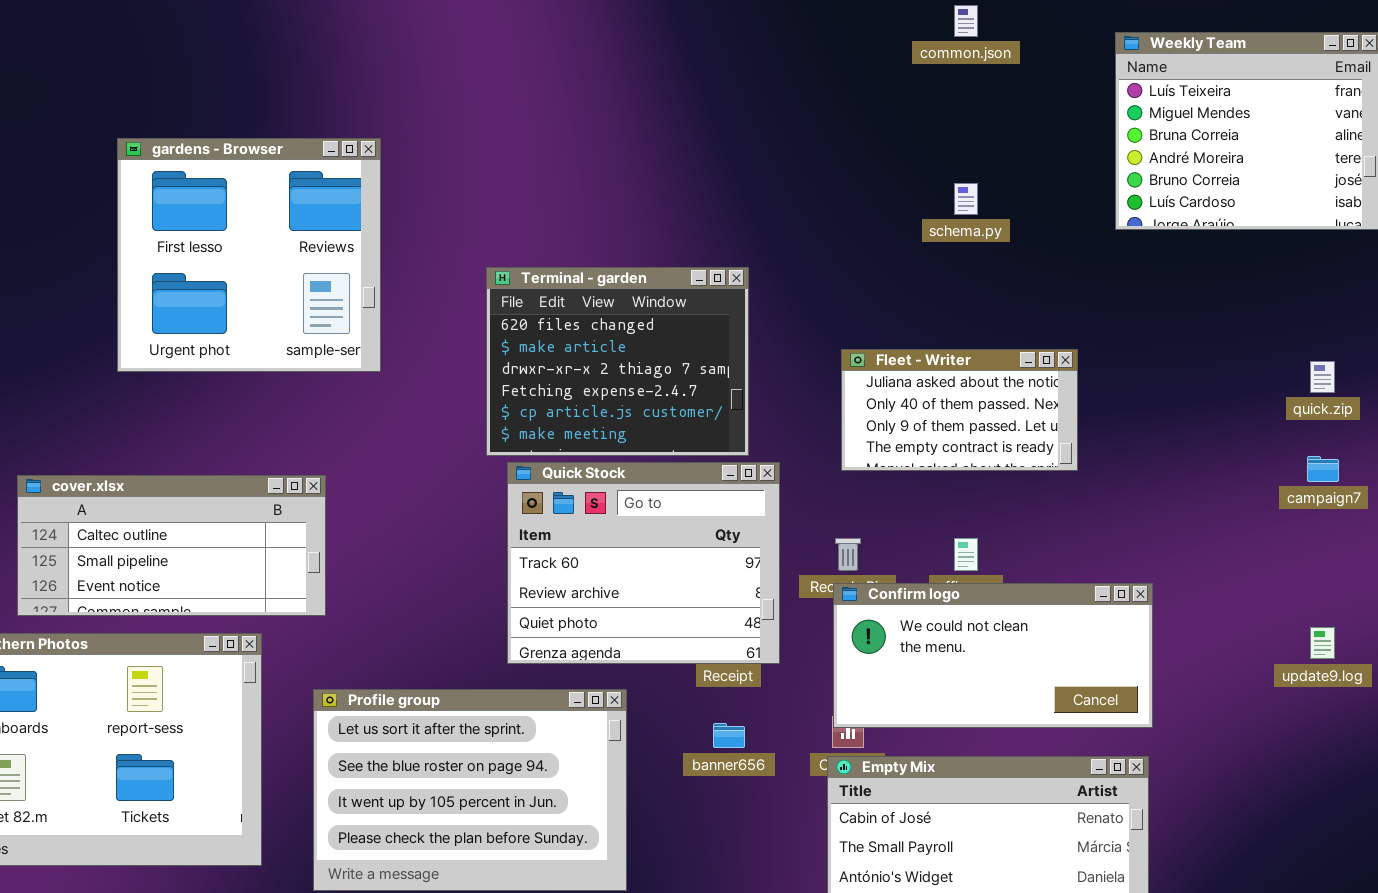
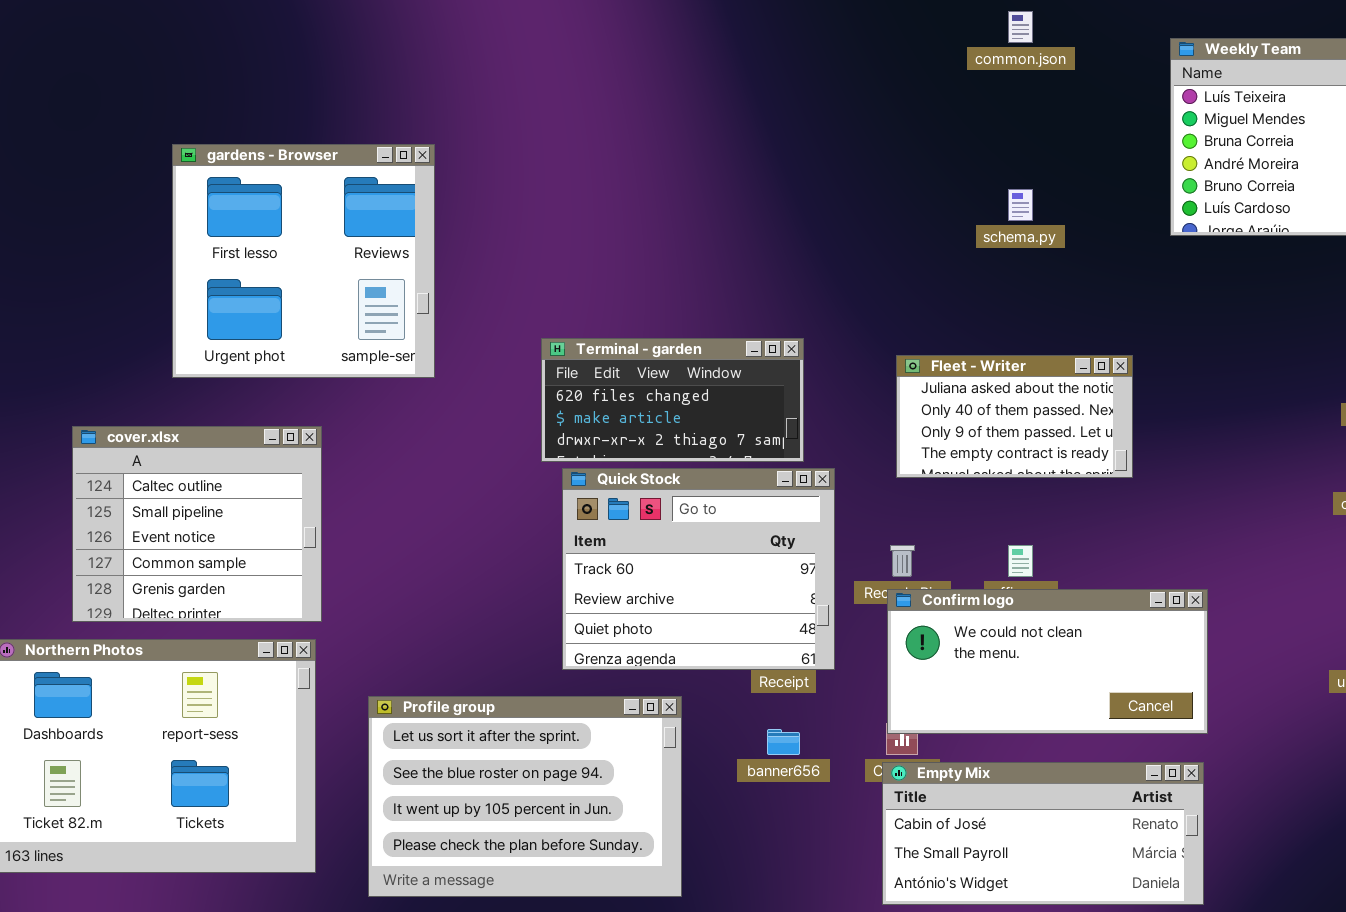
Terminal - garden: [486,267,749,456] -> [541,338,804,462], resized
cover.xlsx: [17,475,326,616] -> [72,426,322,622], resized

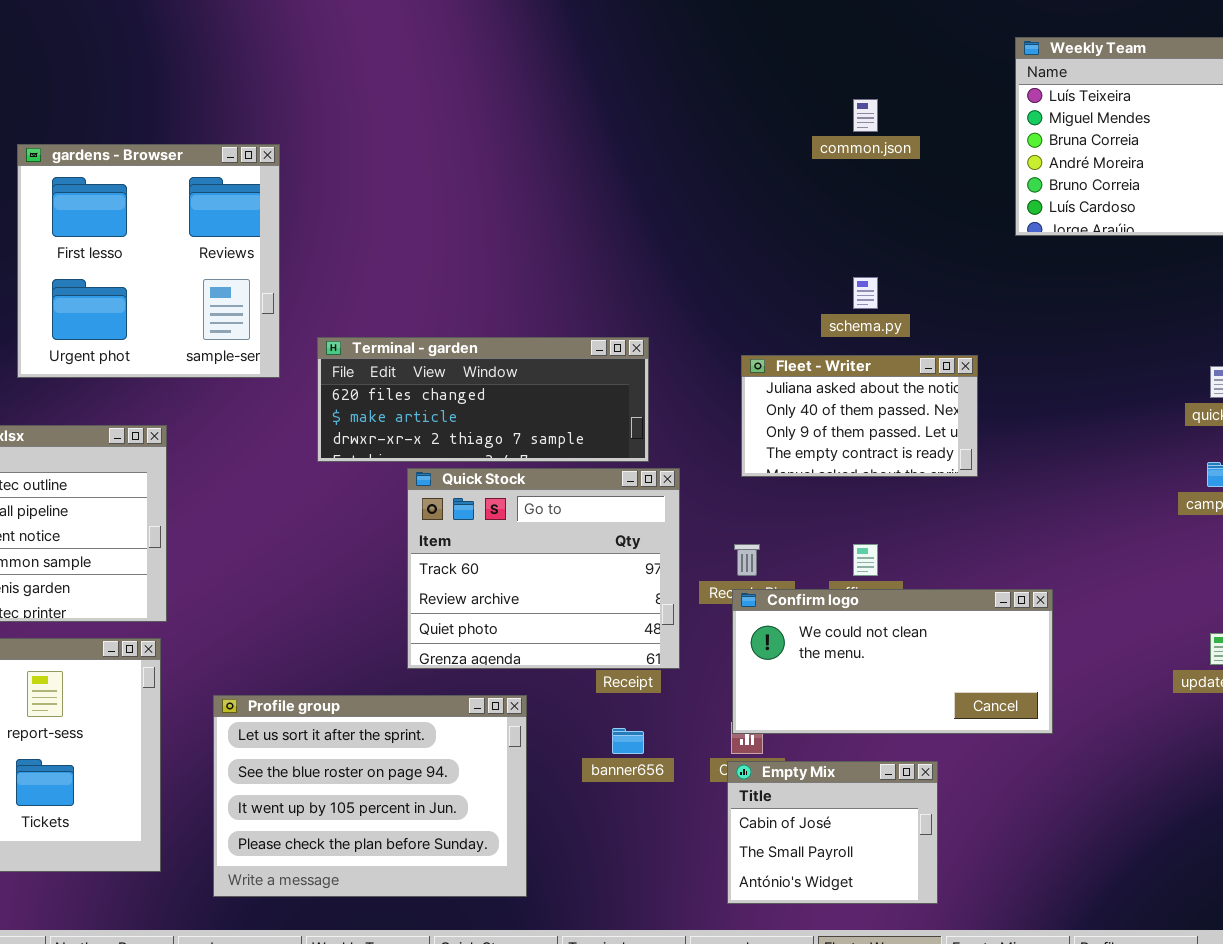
common.json: [1008,11,1033,43] -> [853,99,878,132], moved
schema.py: [1008,189,1033,221] -> [853,277,878,309], moved
Terminal - garden: [541,338,804,462] -> [317,337,649,462], resized
Empty Mix: [882,762,1204,905] -> [727,761,938,904], resized

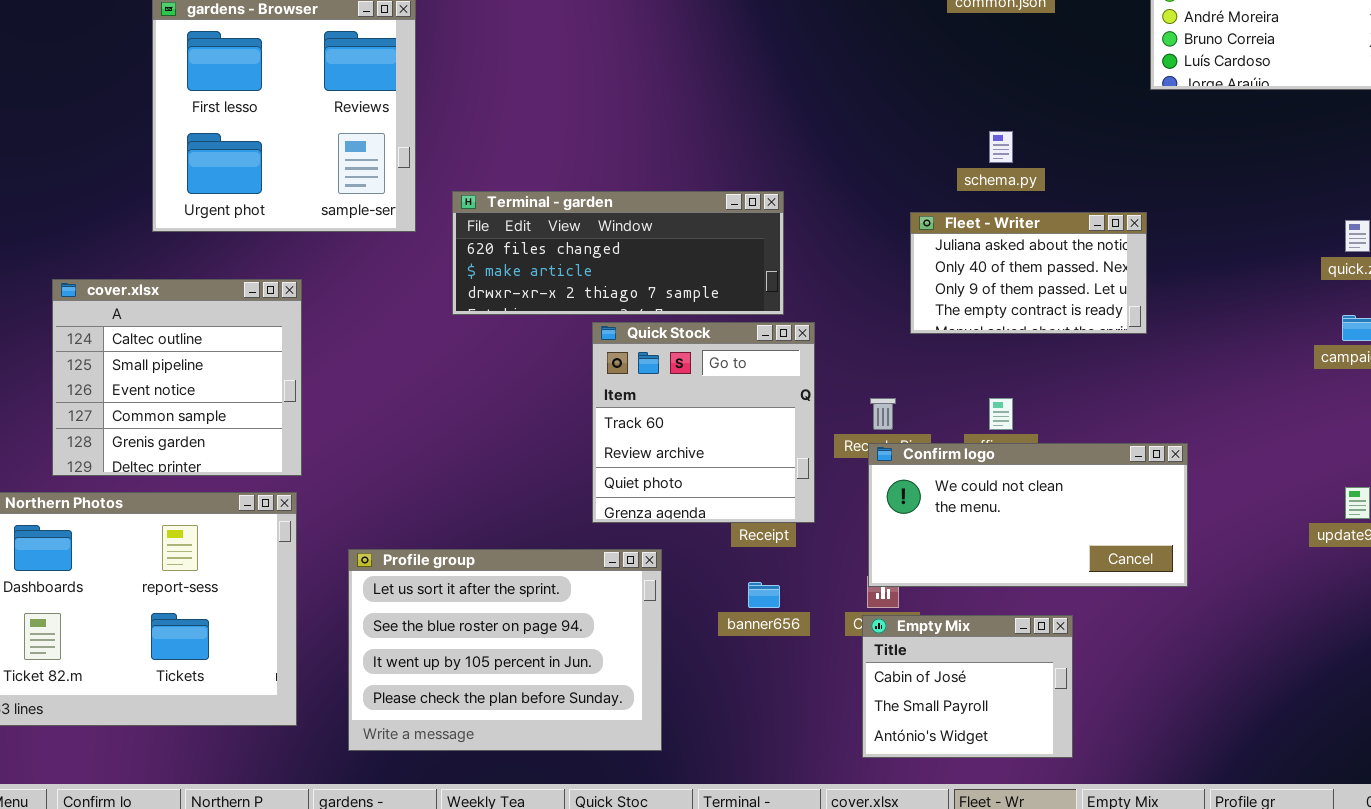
Fleet - Writer: [741,355,978,477] -> [910,212,1147,334], moved
Quick Stock: [407,468,680,669] -> [592,322,815,523], resized

